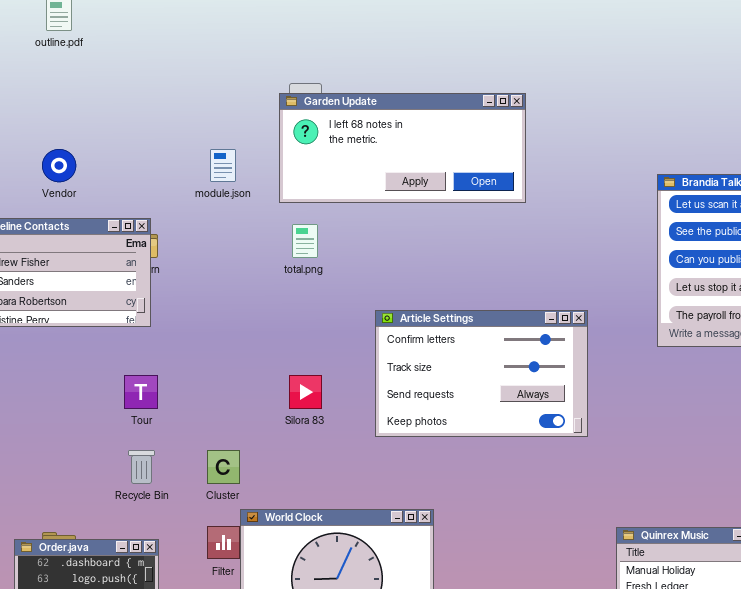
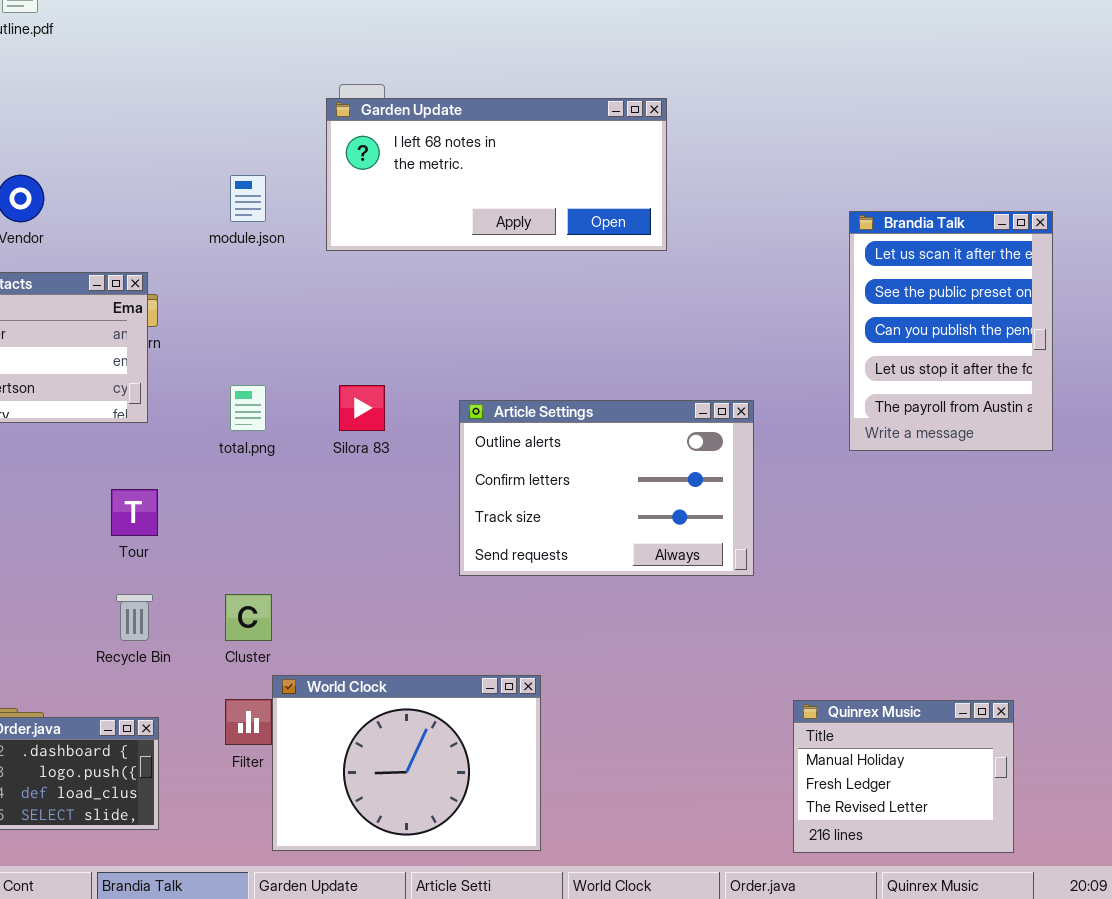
total.png: [292,224,318,258] -> [230,385,266,431], moved
Article Settings: [375,310,588,437] -> [459,400,754,576], scrolled up 1 row
Silora 83: [289,375,322,409] -> [339,385,385,431], moved

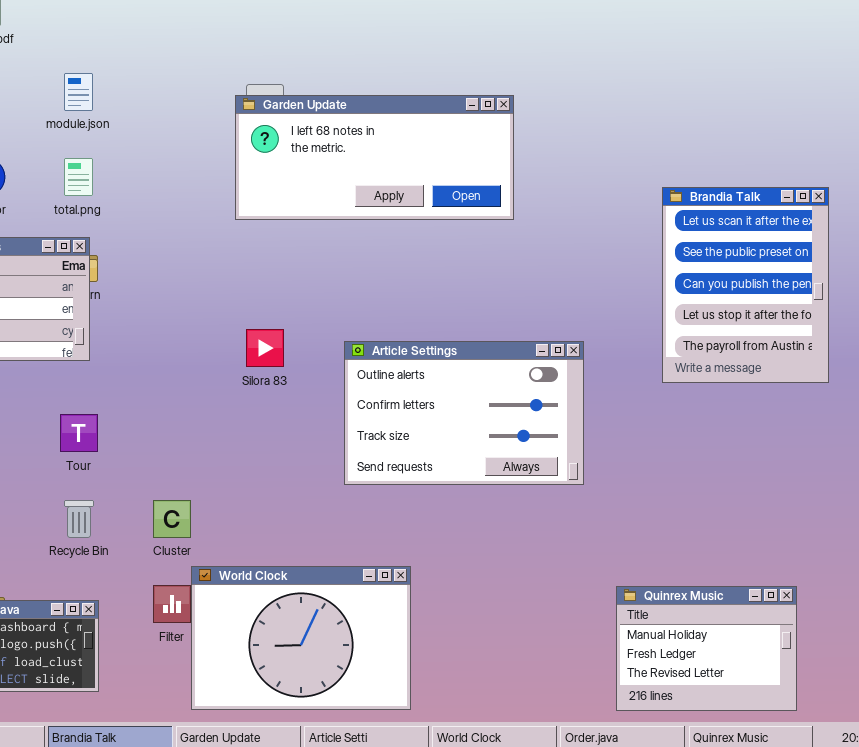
module.json: [230,175,266,222] -> [64,73,93,111], moved
total.png: [230,385,266,431] -> [64,158,93,196], moved

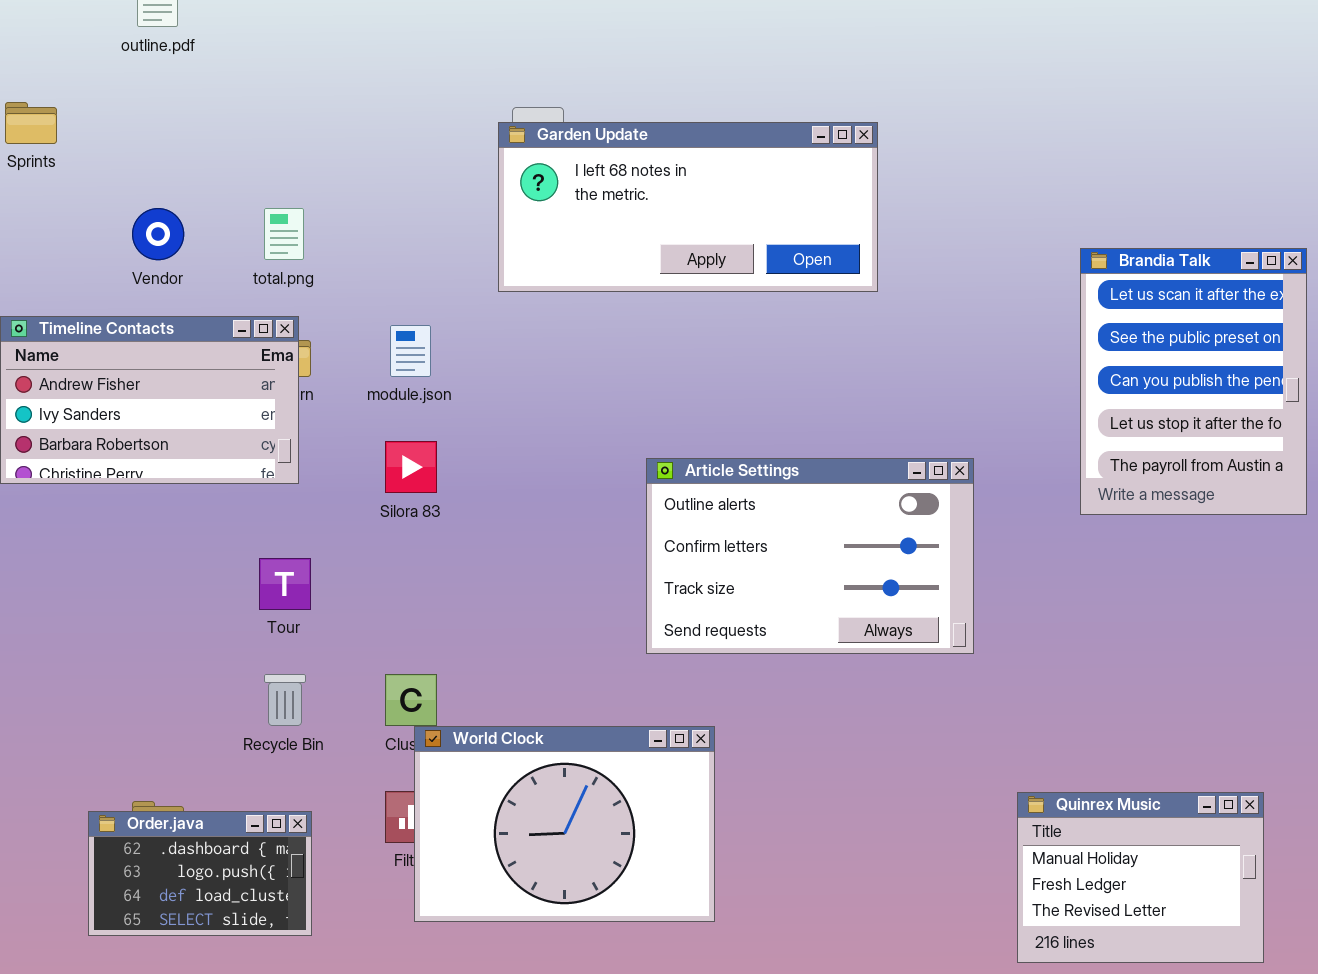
module.json: [64,73,93,111] -> [390,325,431,377], moved
Silora 83: [246,329,284,367] -> [385,441,437,493], moved
World Clock: [191,566,411,710] -> [414,726,715,922], moved

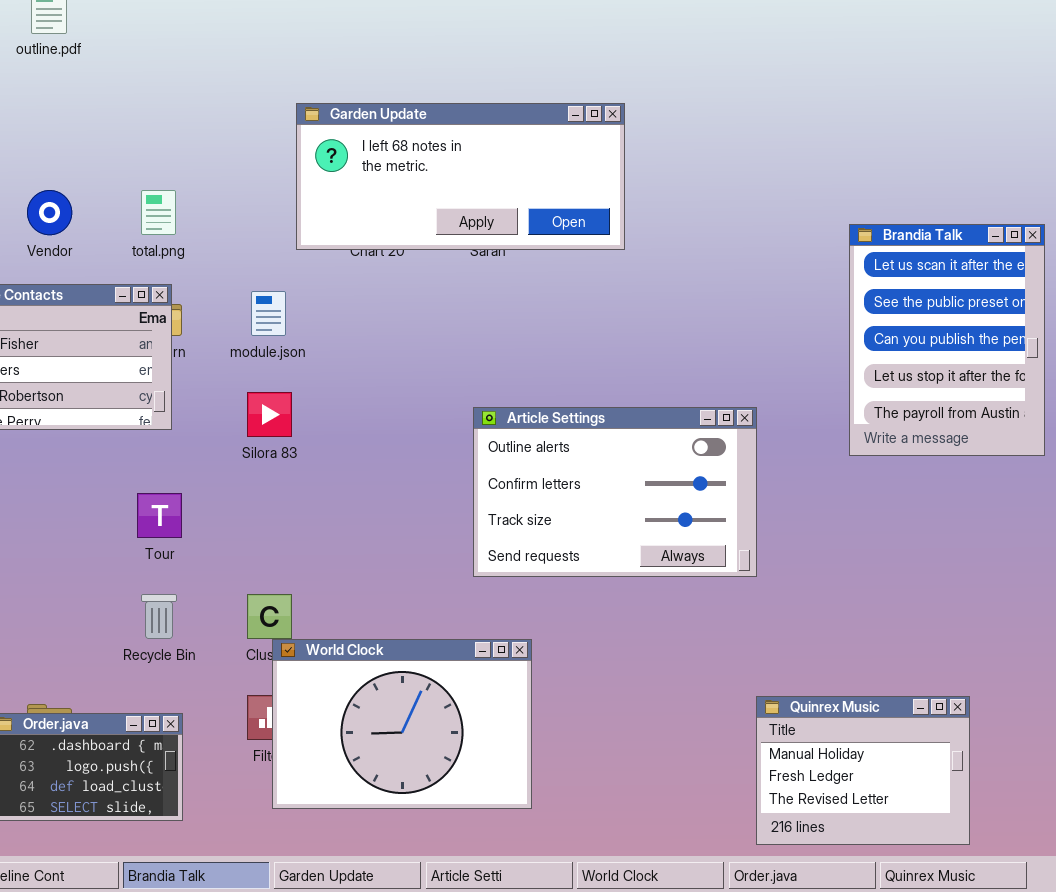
Garden Update: [498,122,878,292] -> [296,103,625,250], moved
Quinrex Music: [1017,792,1264,963] -> [756,696,970,845], moved

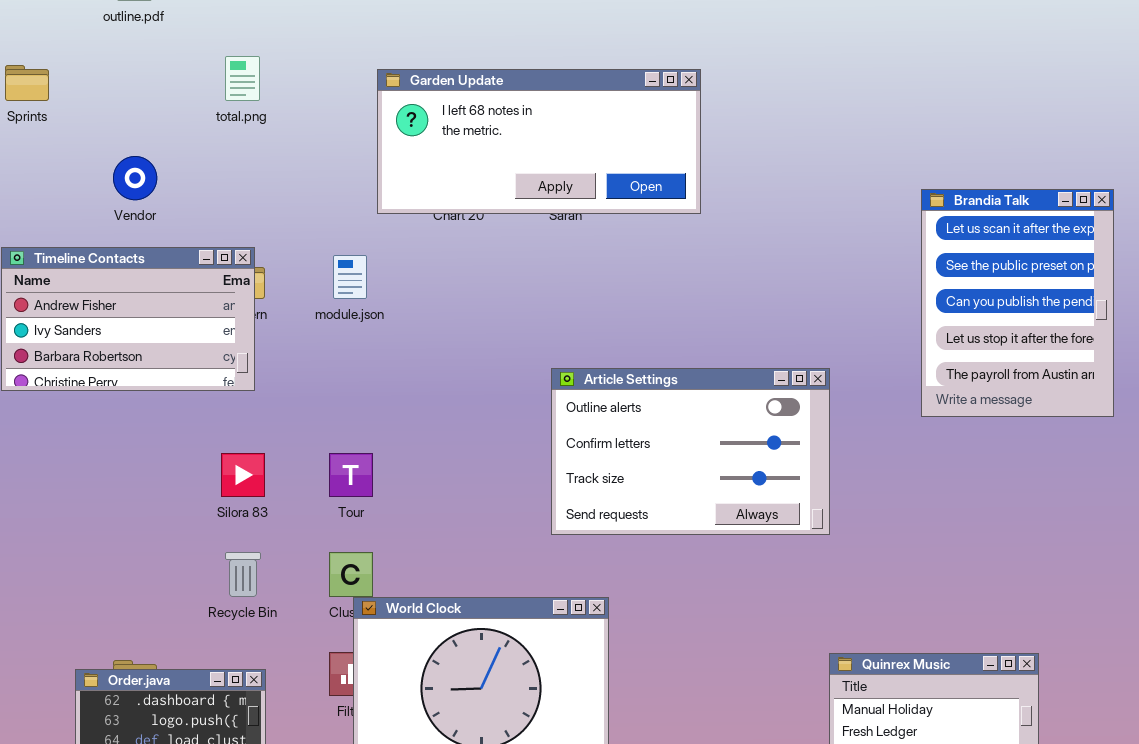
total.png: [141,190,176,235] -> [225,56,260,101], moved
Silora 83: [247,392,292,437] -> [221,453,265,497], moved
Tour: [137,493,182,538] -> [329,453,373,497], moved

